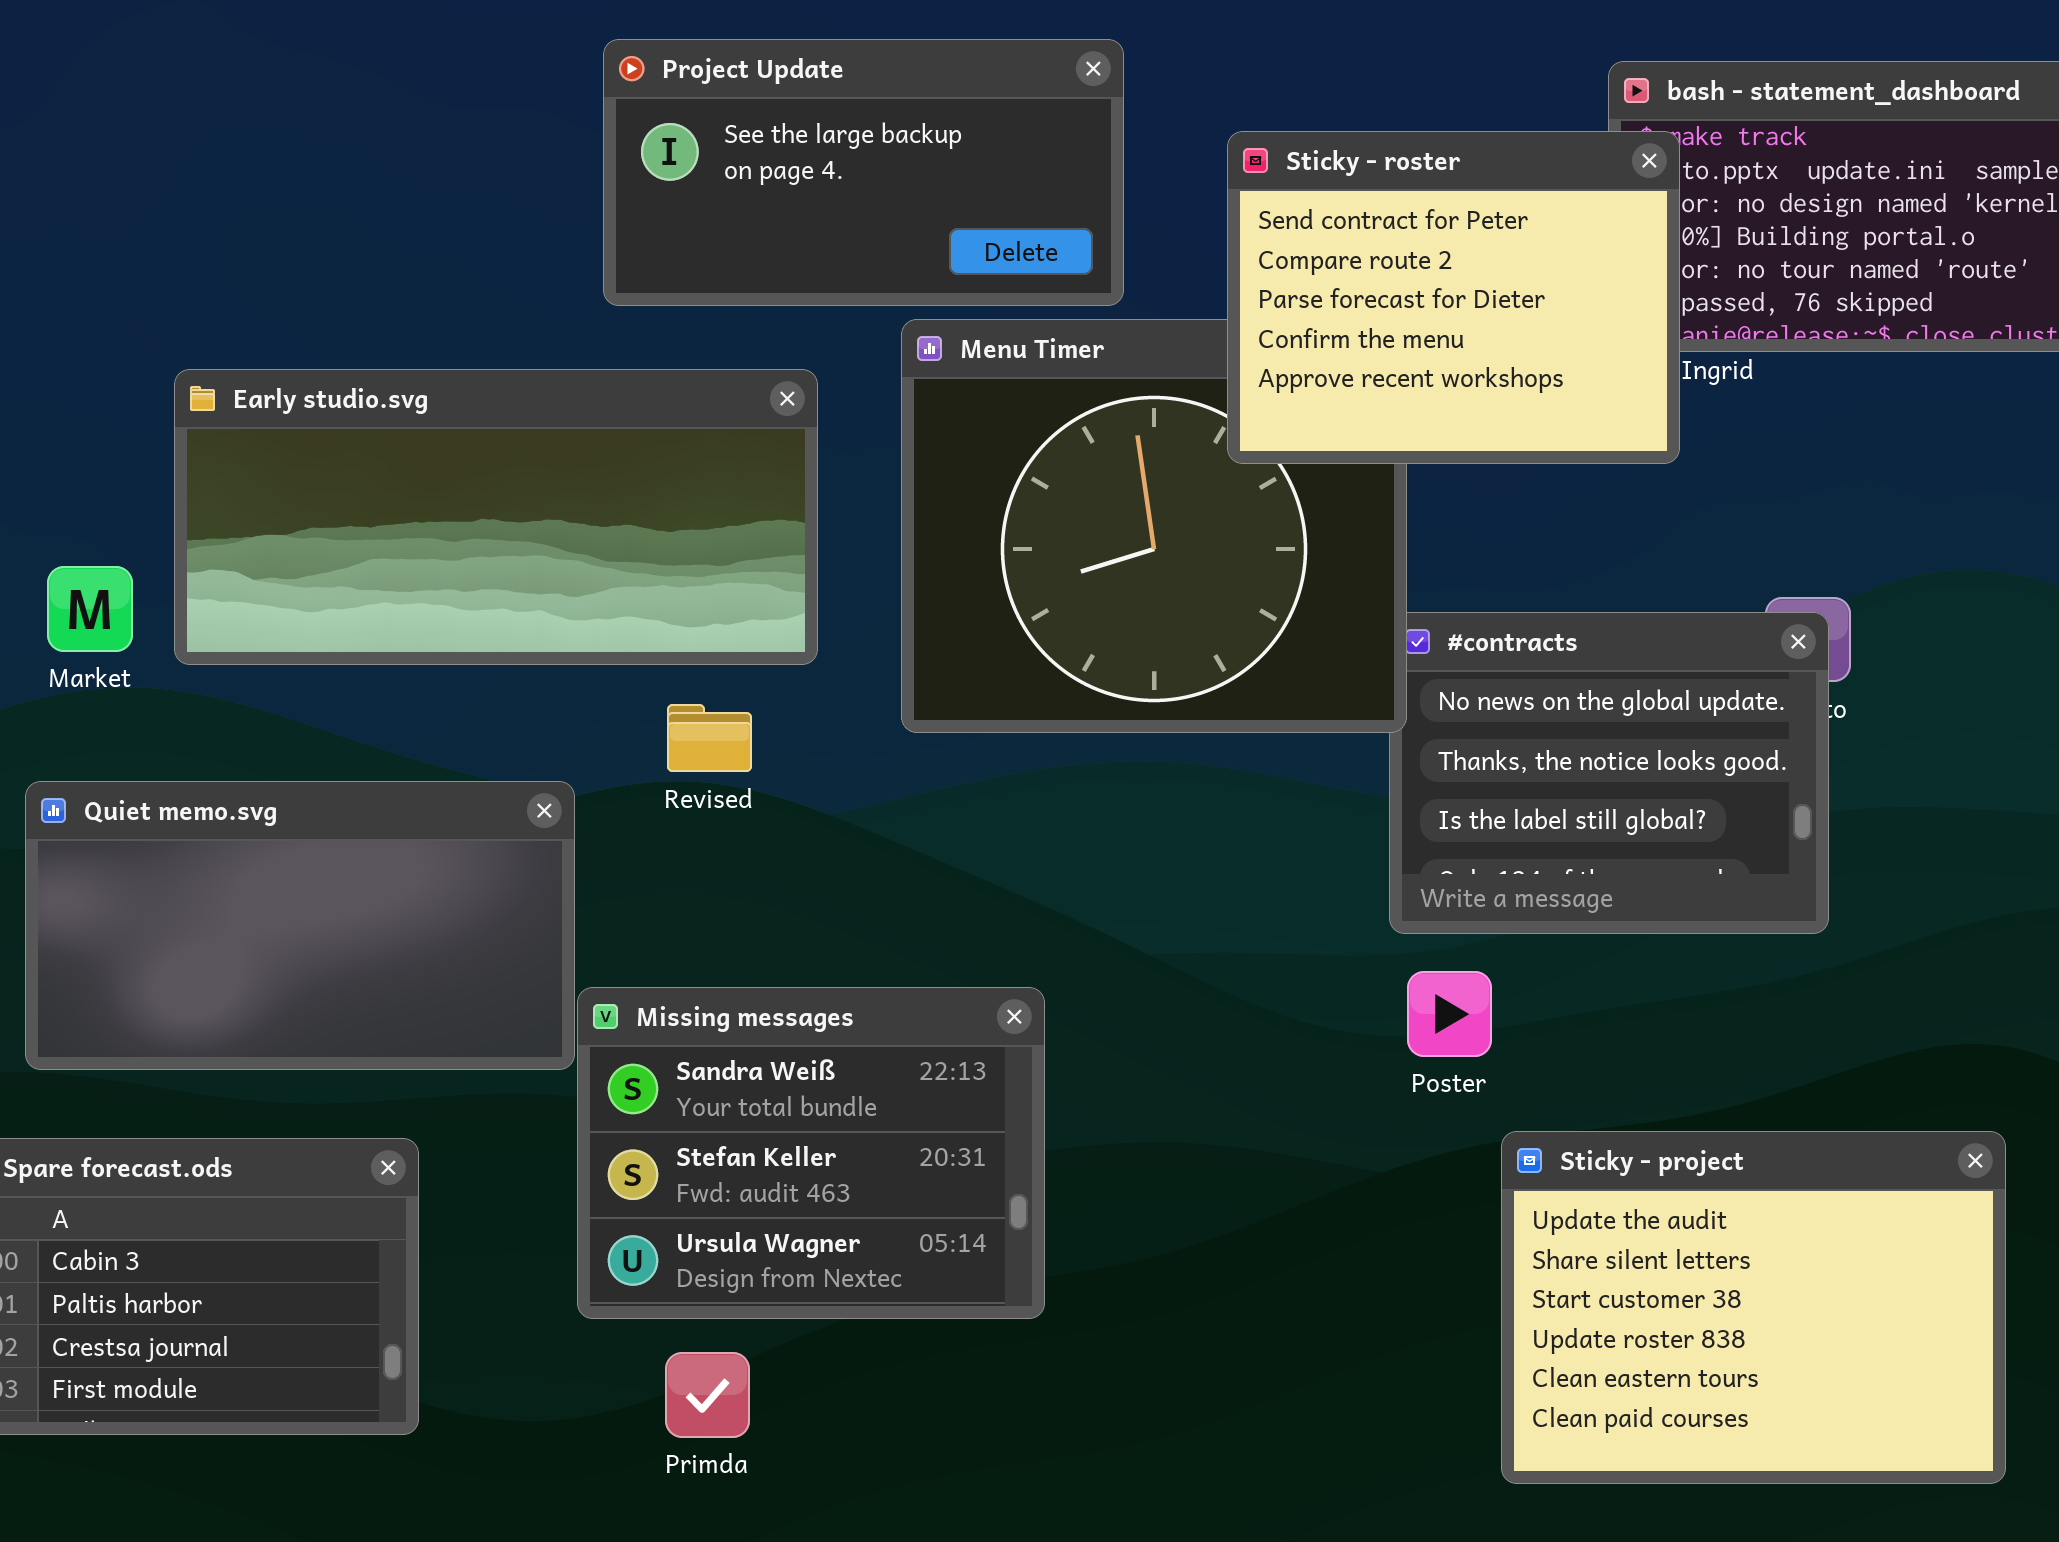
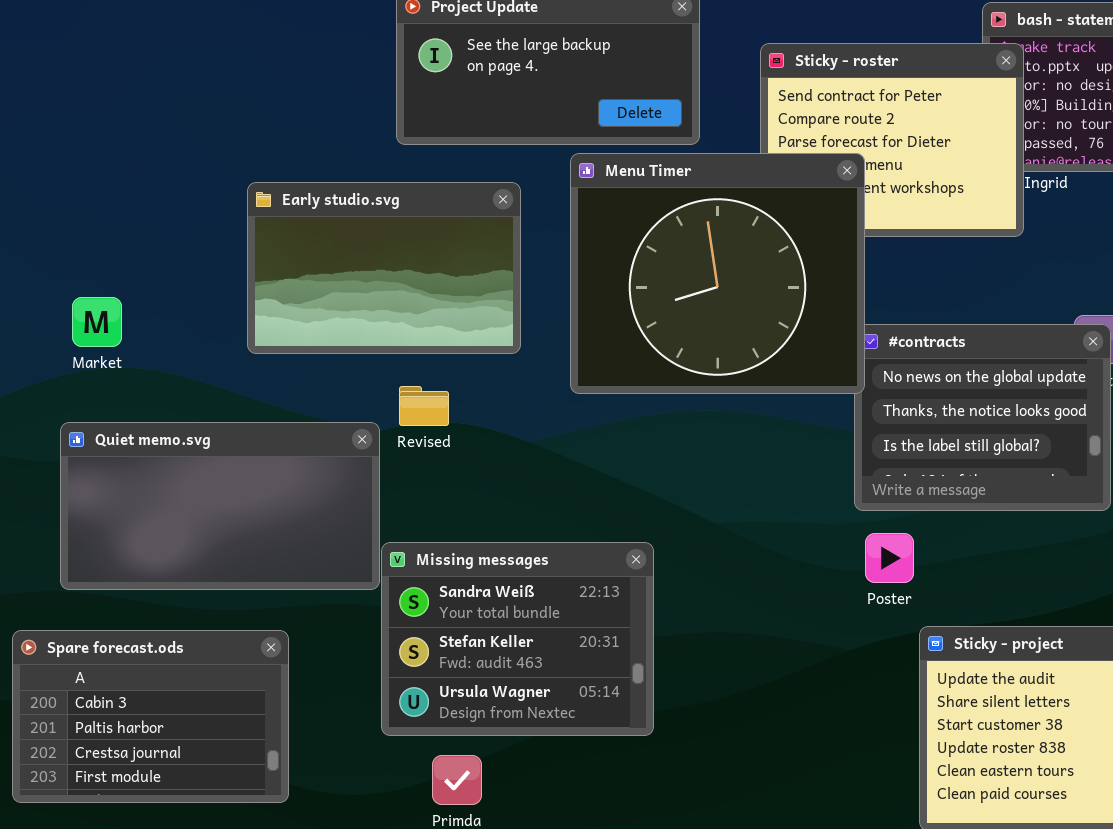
Menu Timer: [901,319,1407,733] -> [570,153,865,394], raised
Early studio.svg: [174,369,818,665] -> [247,182,521,354], resized
Revised: [667,704,752,772] -> [399,386,449,426], moved

